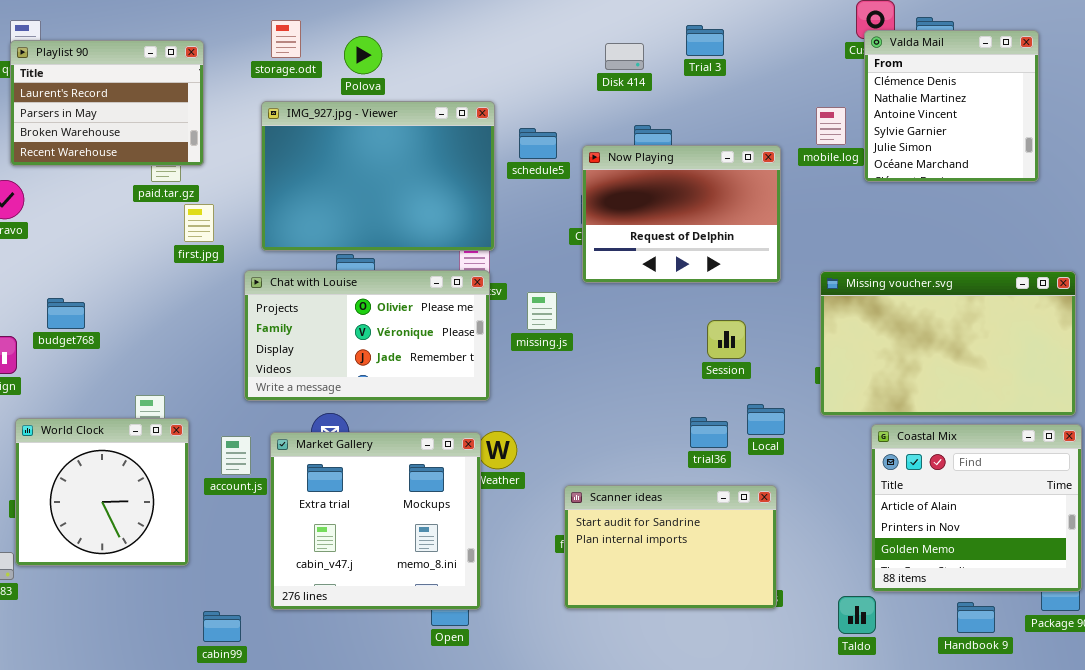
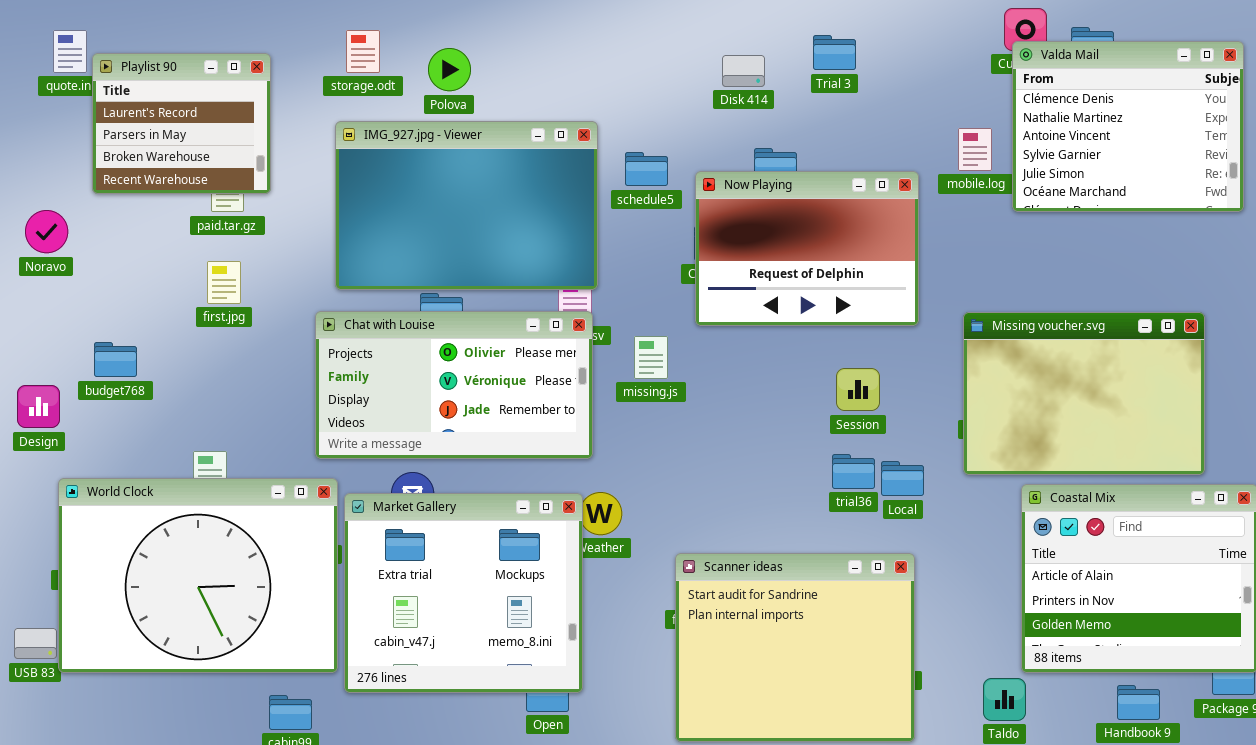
Valda Mail: [864,30,1039,182] -> [1012,41,1244,212], resized
Playlist 90: [10,40,204,166] -> [92,53,271,194], resized
first.jpg: [184,204,214,242] -> [207,261,241,304], moved
Missing voucher.svg: [820,271,1076,416] -> [963,312,1205,475], resized
trial36: [690,417,728,448] -> [832,454,875,489], moved
World Clock: [15,418,189,566] -> [58,478,338,673], resized
Scanner ideas: [564,485,777,609] -> [675,553,915,742], resized

